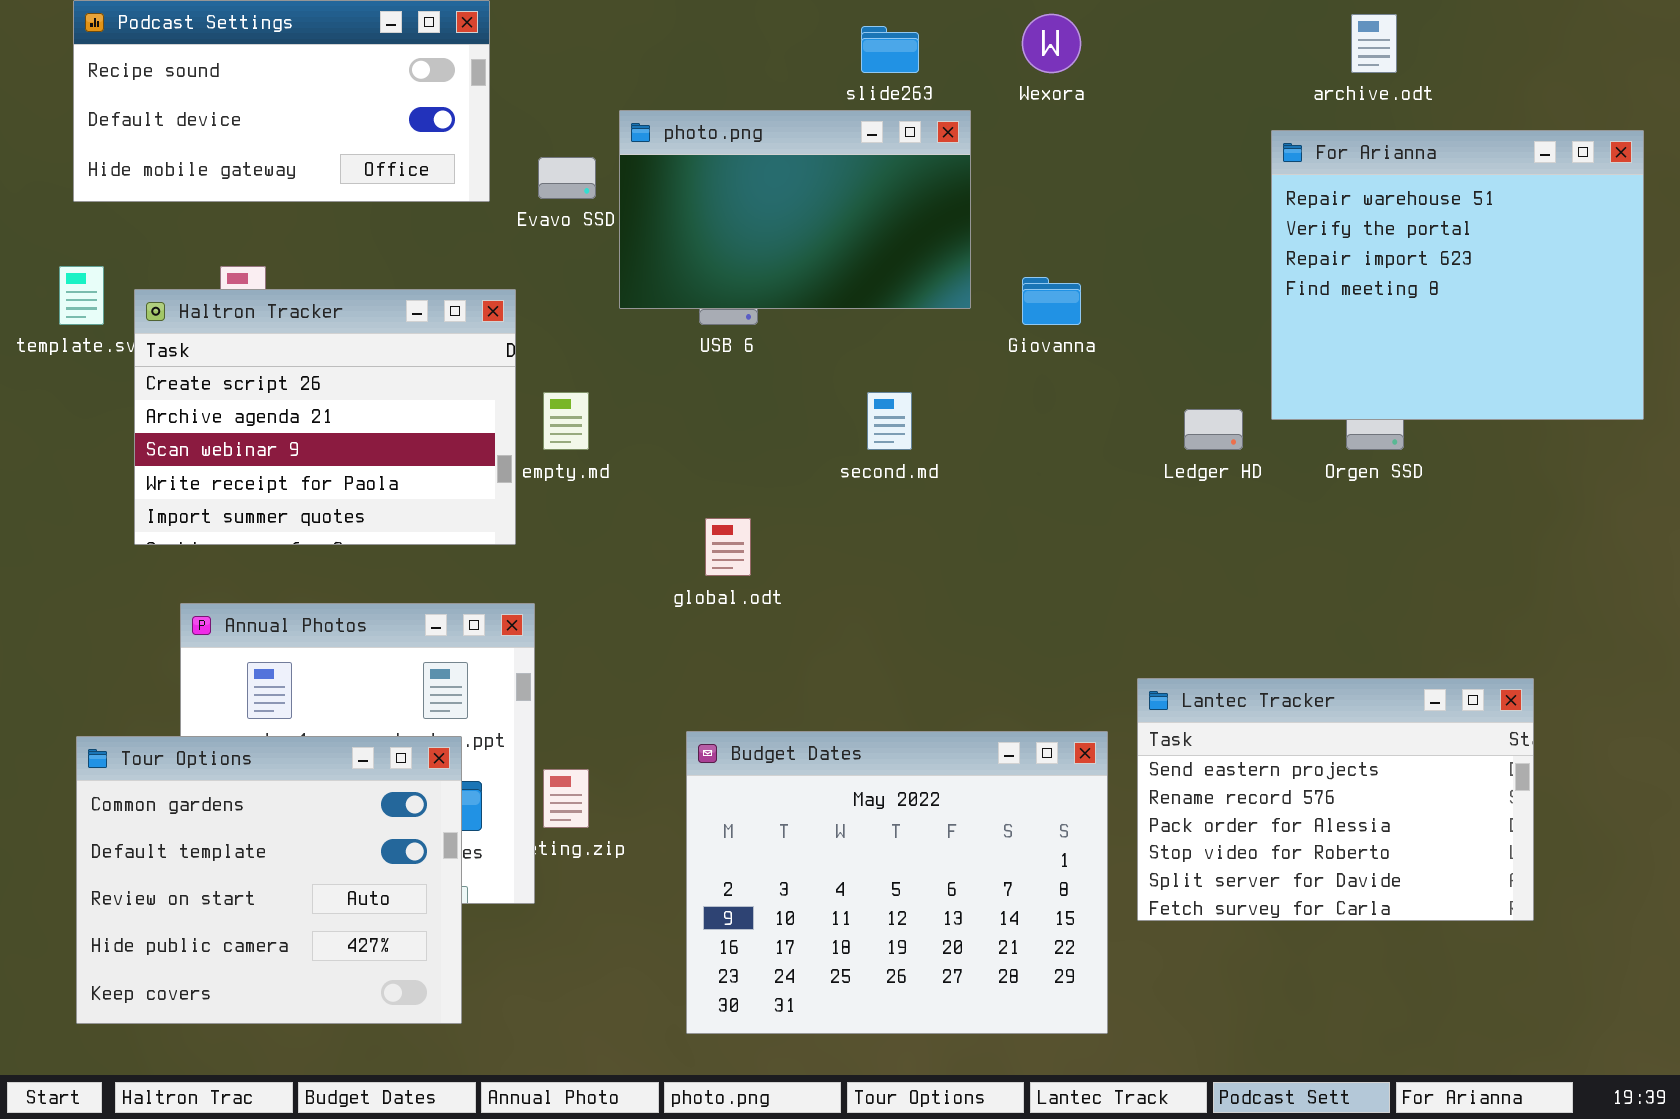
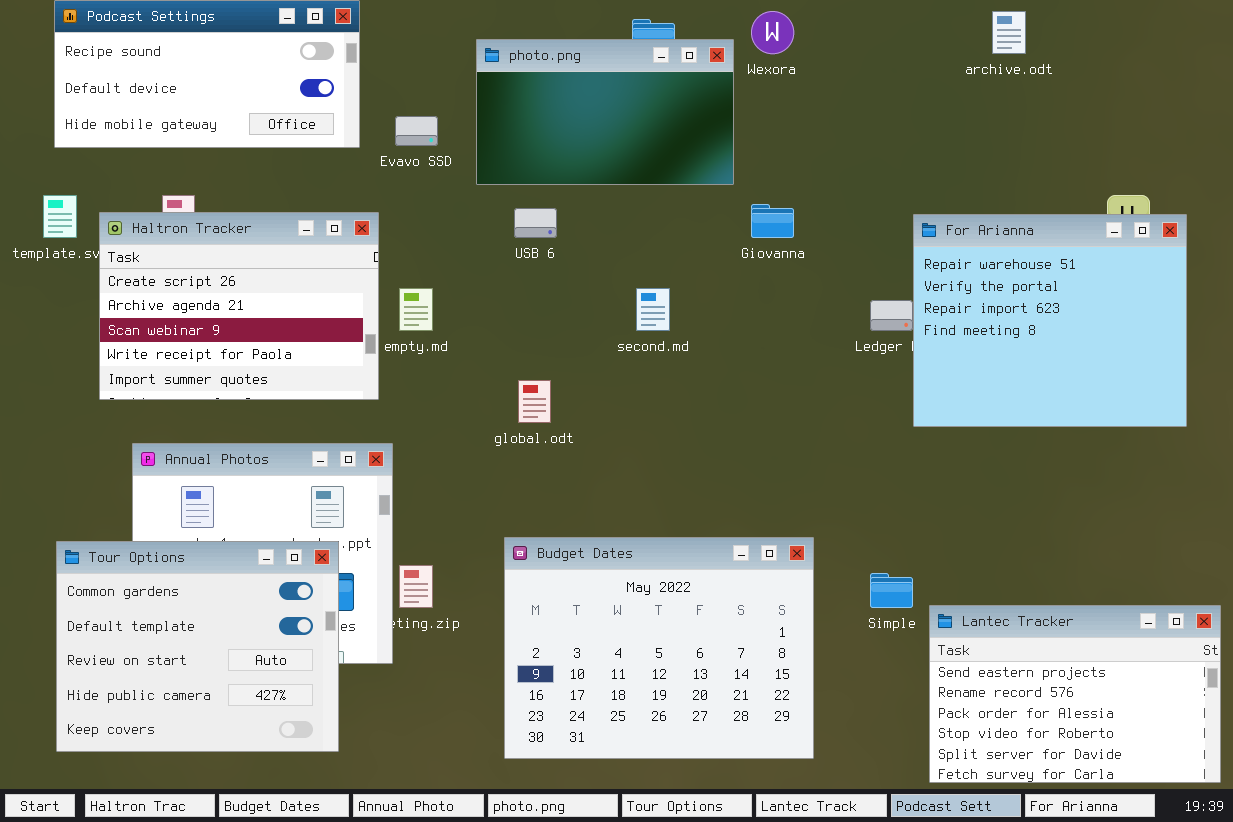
photo.png: [619,110,971,309] -> [476,39,734,185], moved
For Arianna: [1271,130,1644,420] -> [913,214,1187,427], moved
Lantec Tracker: [1137,678,1534,921] -> [929,605,1221,783], moved

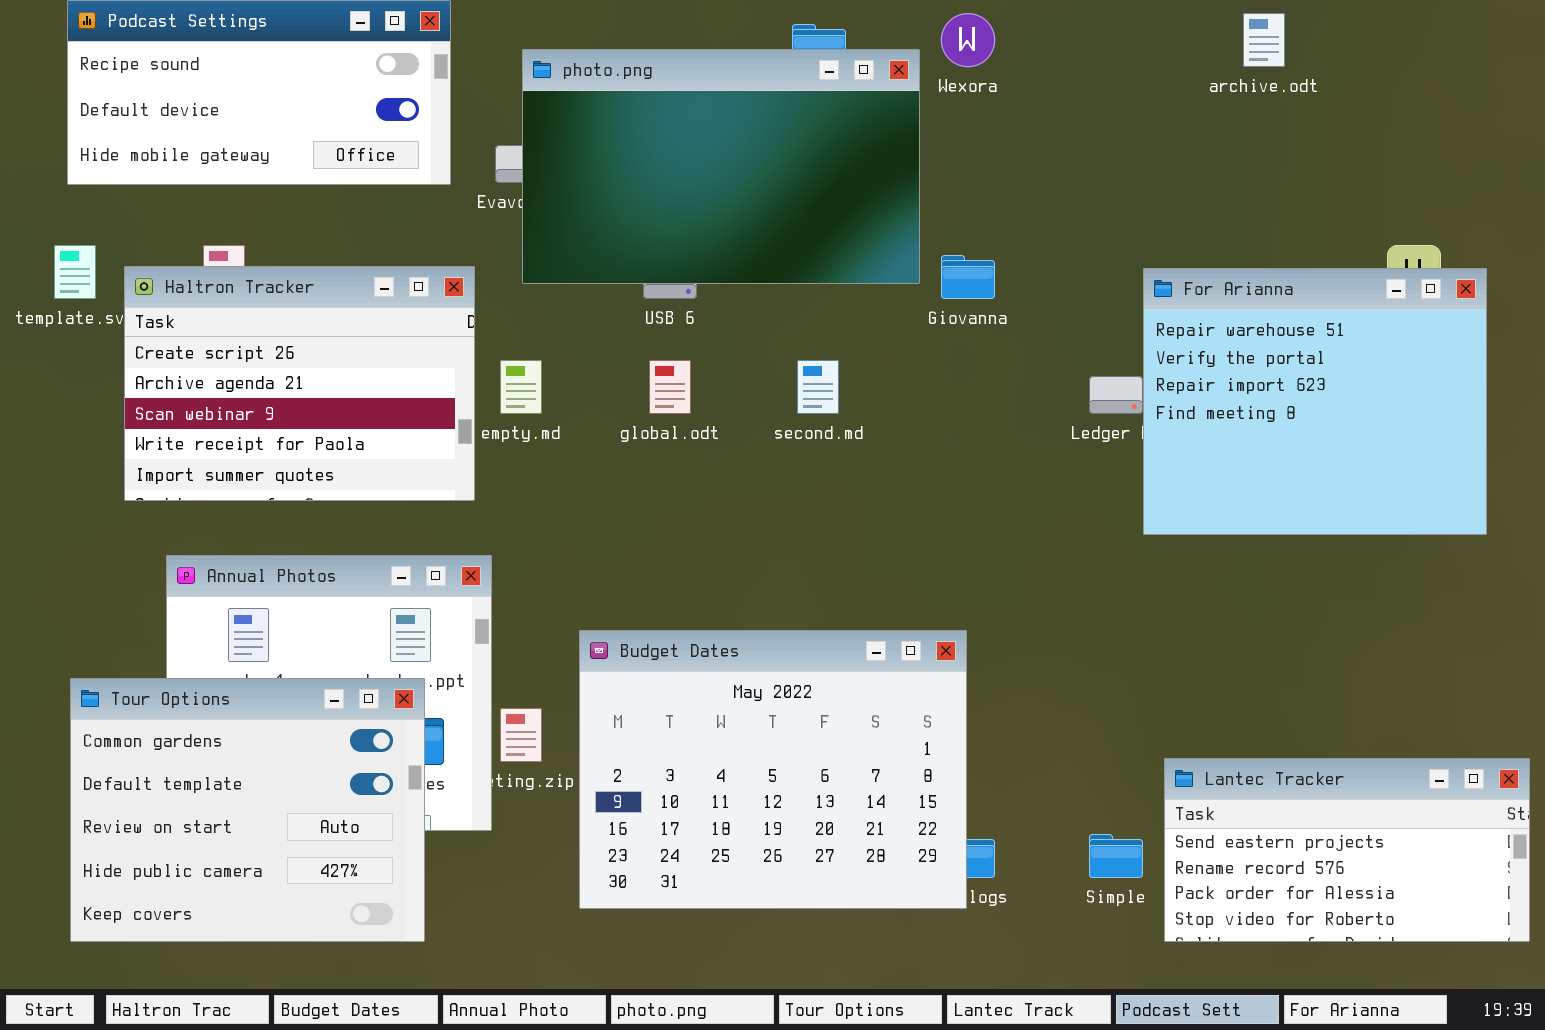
photo.png: [476,39,734,185] -> [522,49,920,284], resized
global.odt: [518,380,551,423] -> [649,360,691,414], moved
Budget Dates: [504,537,814,759] -> [579,630,967,909], moved
Simple: [870,573,913,608] -> [1089,834,1143,878], moved
Lantec Tracker: [929,605,1221,783] -> [1164,758,1530,942], resized

